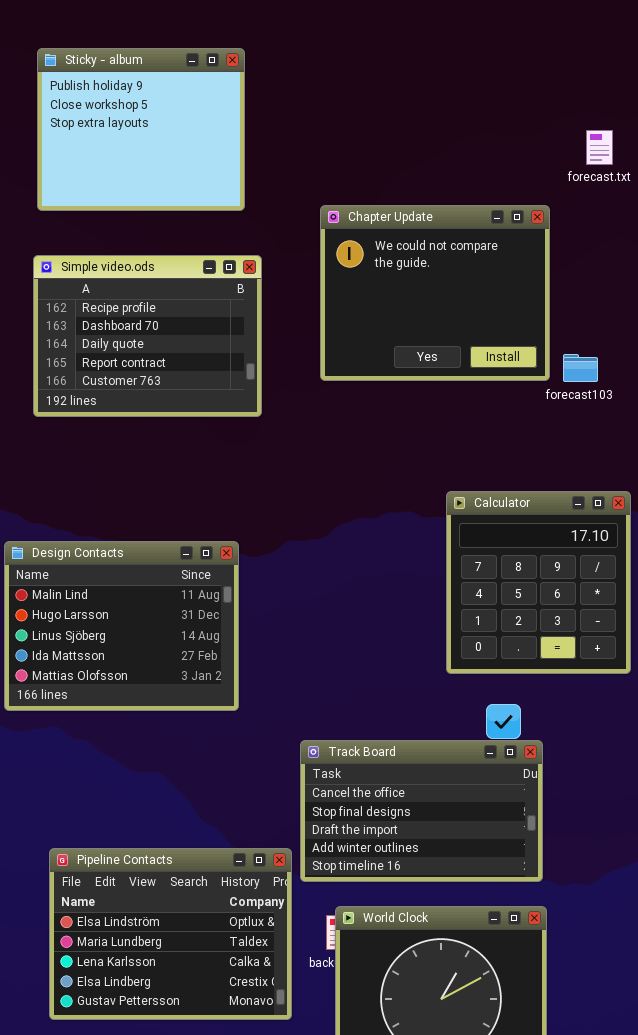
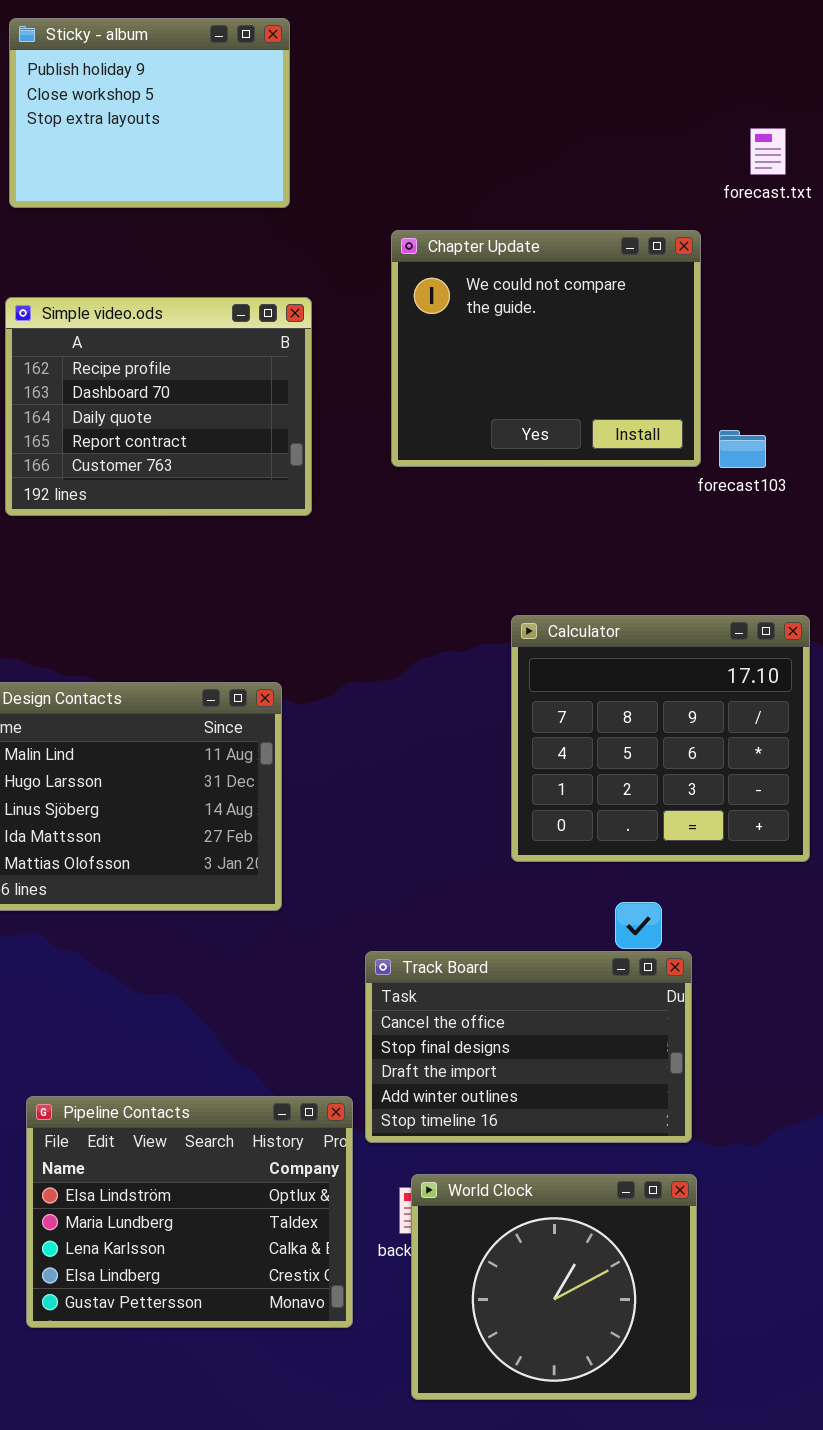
Sticky - album: [37,48,245,211] -> [9,18,290,208], resized
Calculator: [446,491,631,674] -> [511,615,810,862], resized

